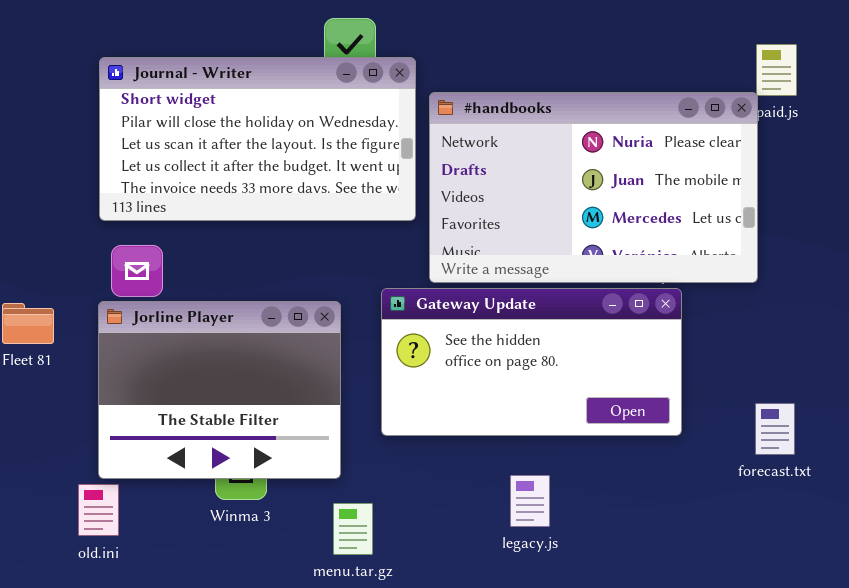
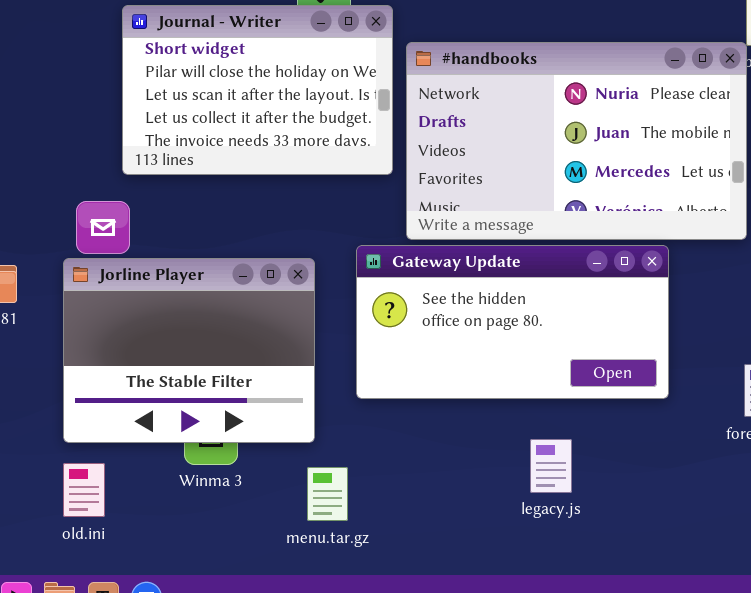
Journal - Writer: [99,57,416,221] -> [122,5,393,175], resized
legacy.js: [510,475,550,527] -> [530,439,572,493], moved
old.ini: [78,484,119,536] -> [63,463,105,517], moved

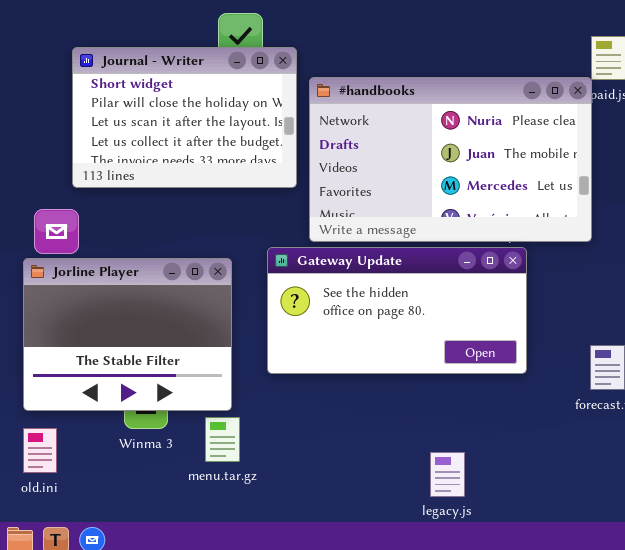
legacy.js: [530,439,572,493] -> [430,452,465,497], moved
menu.tar.gz: [307,467,348,521] -> [205,417,240,462], moved

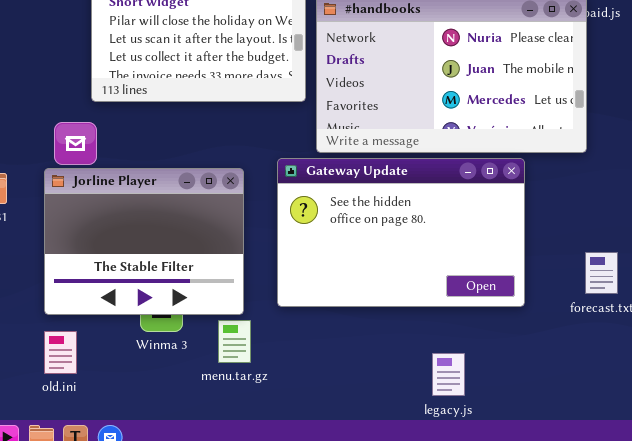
Gateway Update: [267,247,527,374] -> [277,158,525,307], resized

